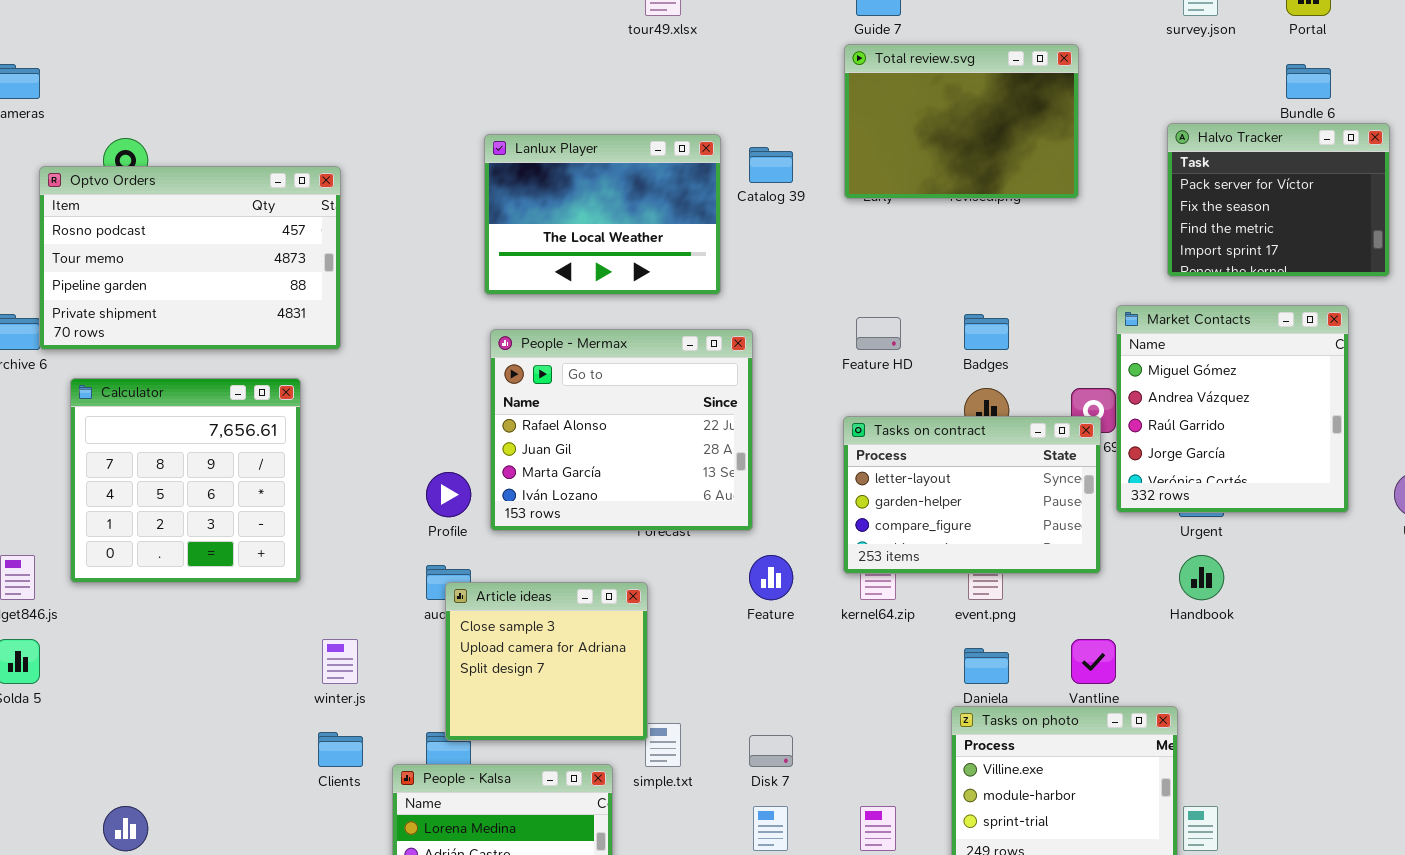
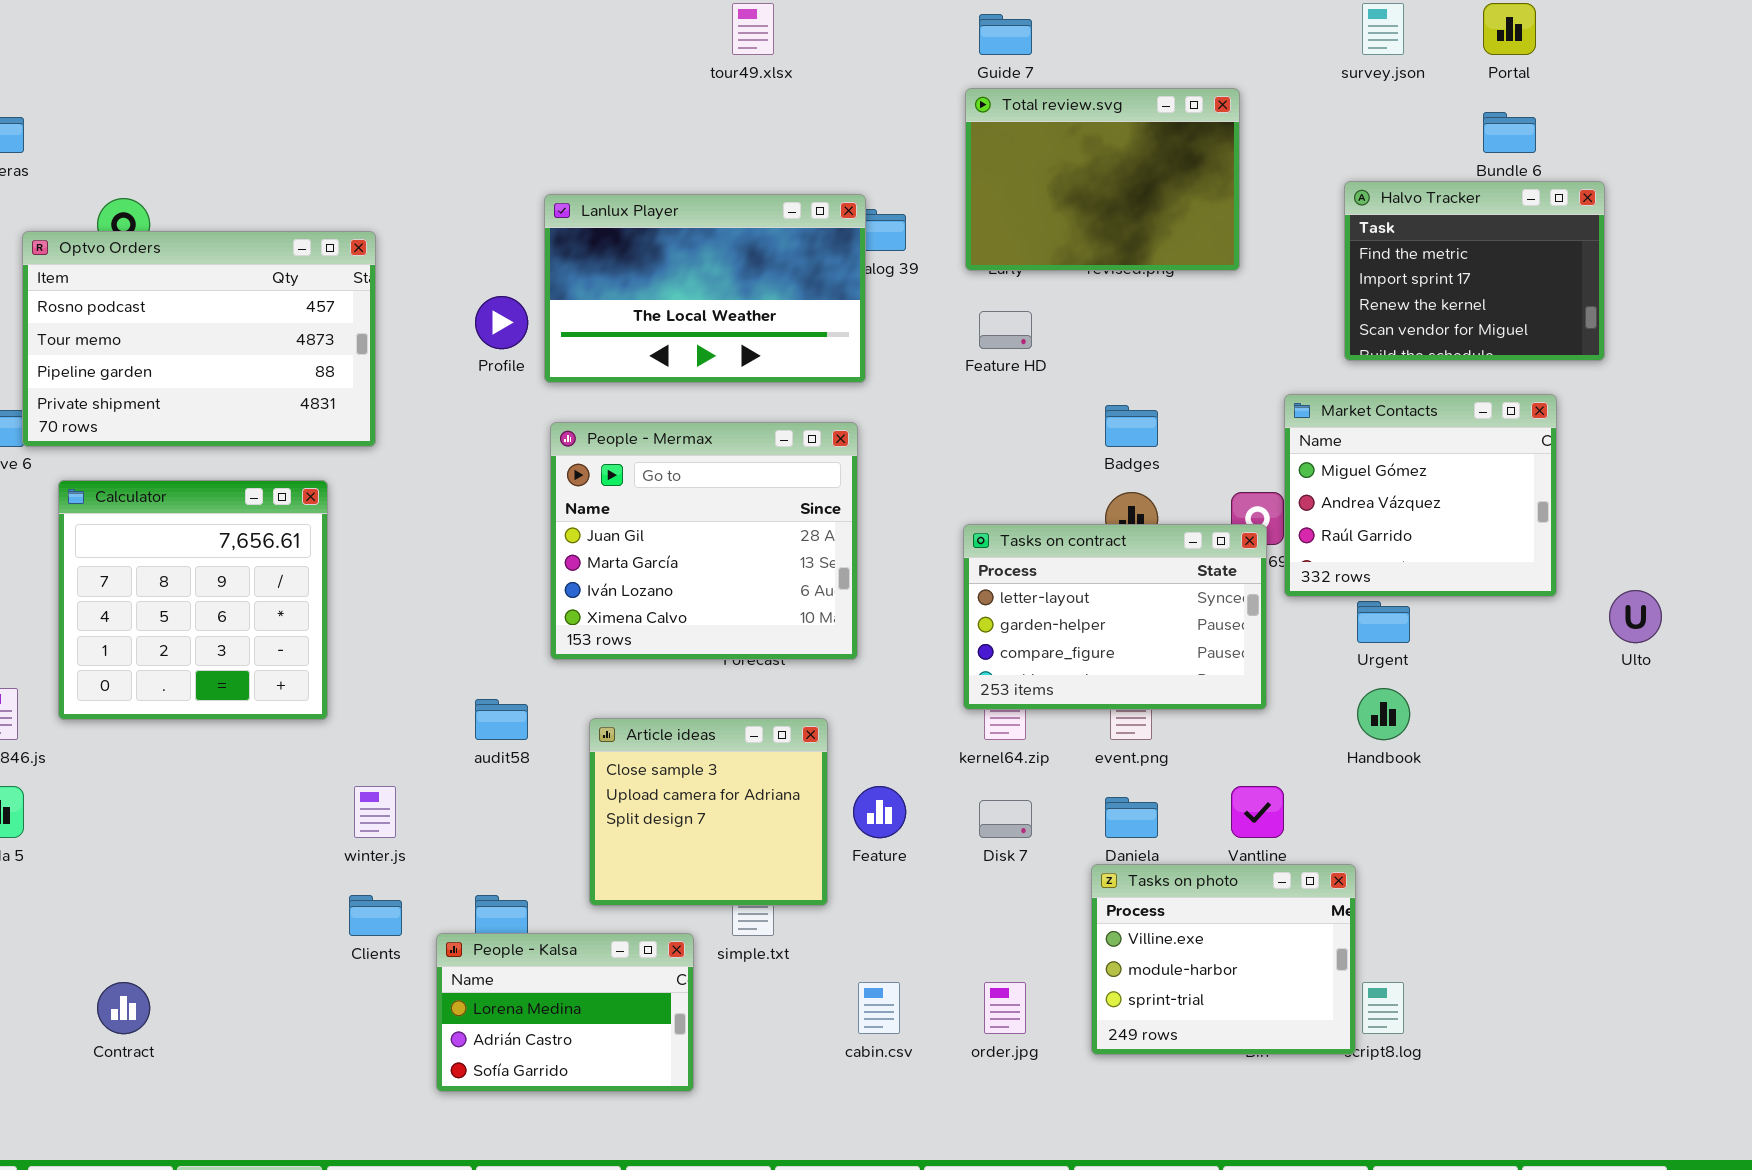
Halvo Tracker: [1167,123,1390,277] -> [1344,181,1605,361], scrolled down 2 rows
Lanlux Player: [484,134,721,295] -> [544,194,866,383], resized
Market Contacts: [1116,305,1349,513] -> [1284,394,1557,597], resized
Feature HD: [856,317,901,350] -> [979,311,1032,349], moved
People - Mermax: [490,329,753,531] -> [550,422,858,660], scrolled down 1 row
Profile: [426,472,471,517] -> [475,296,528,349], moved
Feature: [749,555,793,600] -> [853,786,906,838], moved
Article ideas: [445,582,648,741] -> [589,718,828,906], moved
Disk 7: [749,735,793,767] -> [979,800,1032,838], moved

